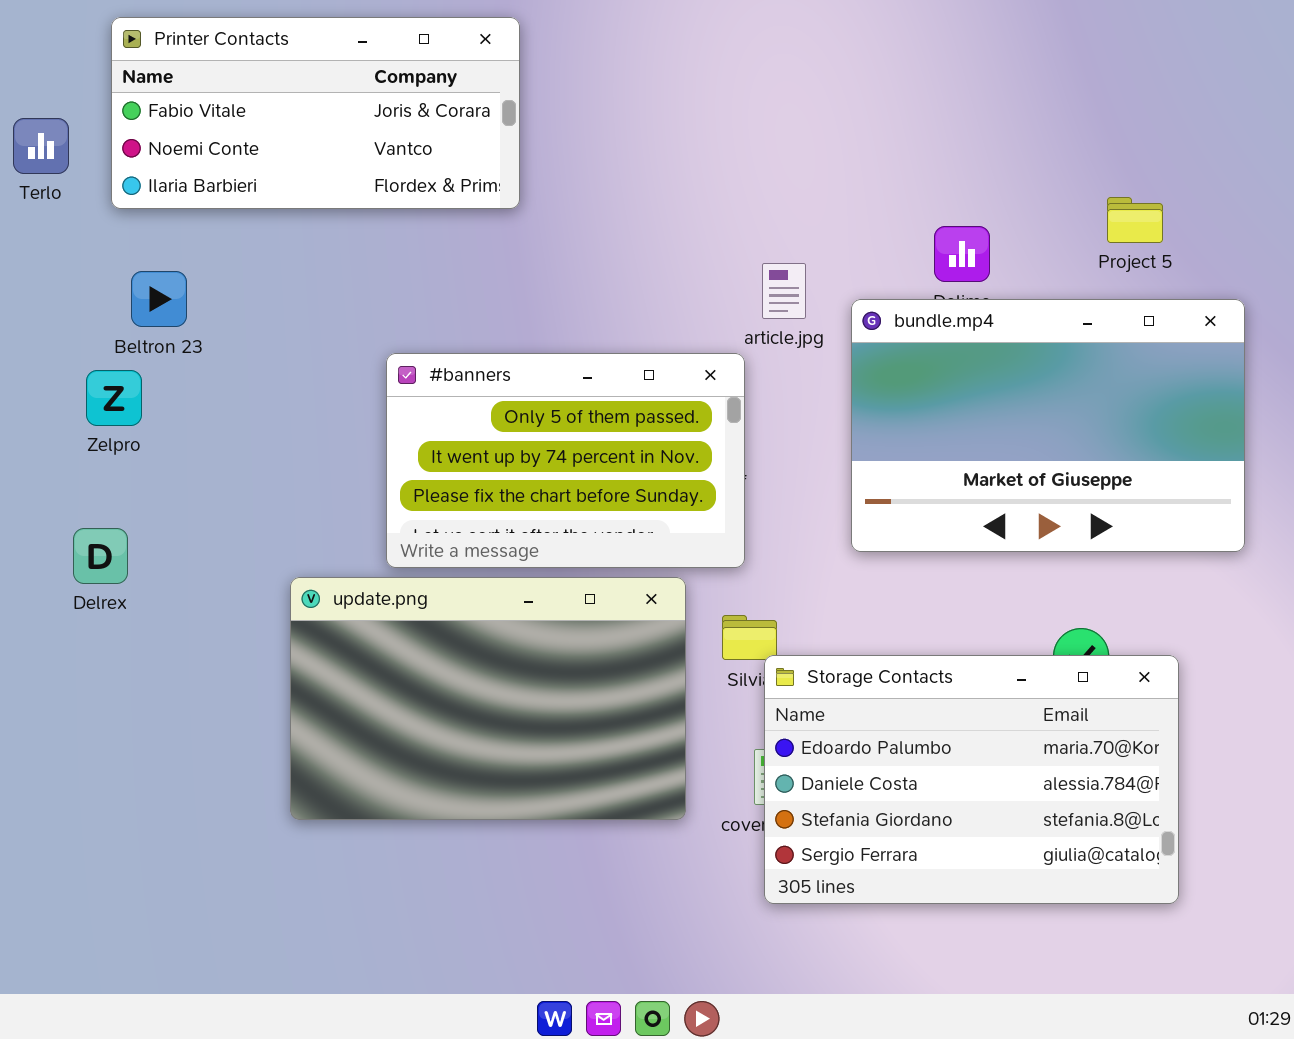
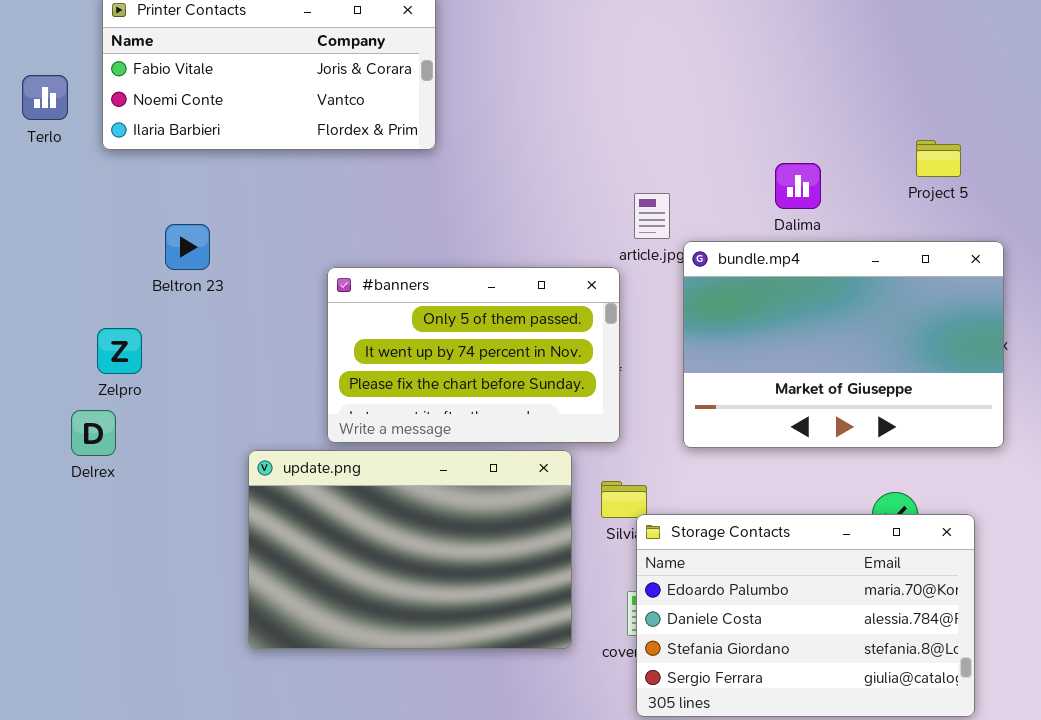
Beltron 23: [131,271,187,327] -> [165,224,210,270], moved
bundle.mp4: [851,299,1245,552] -> [683,241,1004,448], moved
Zelpro: [86,370,142,426] -> [97,328,142,374], moved

